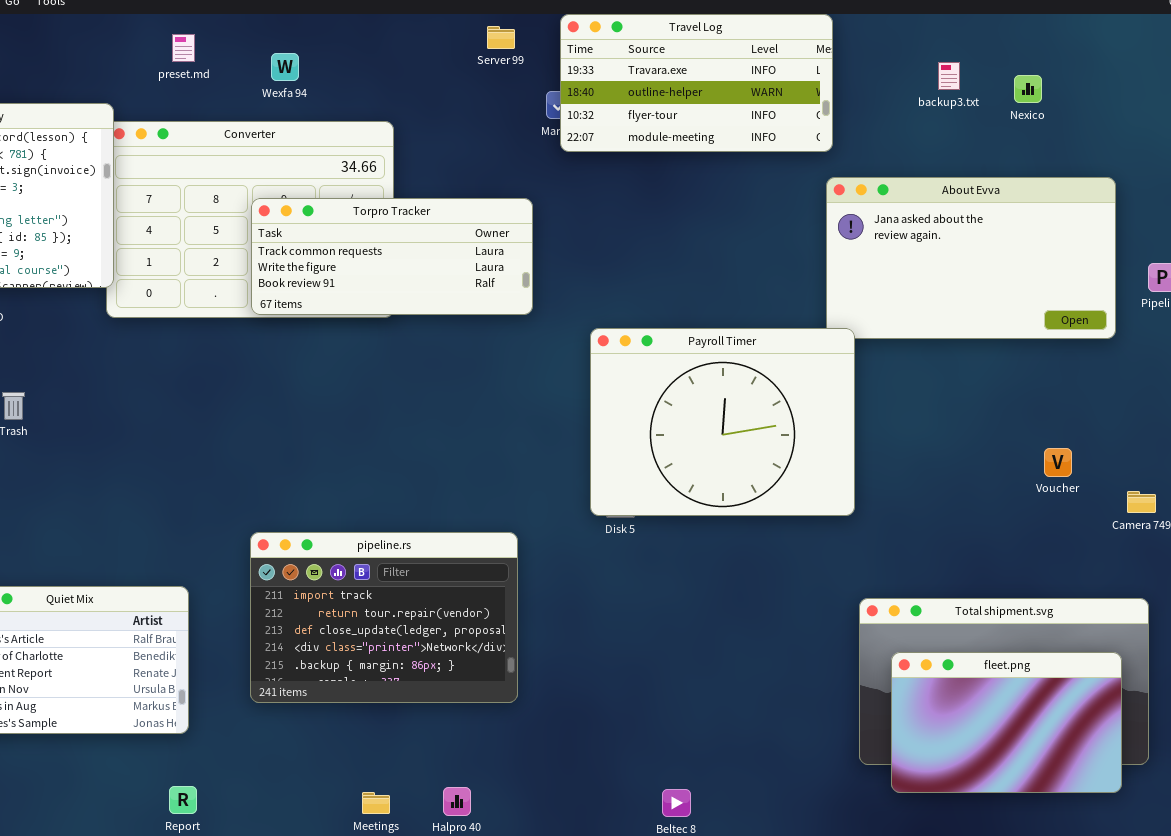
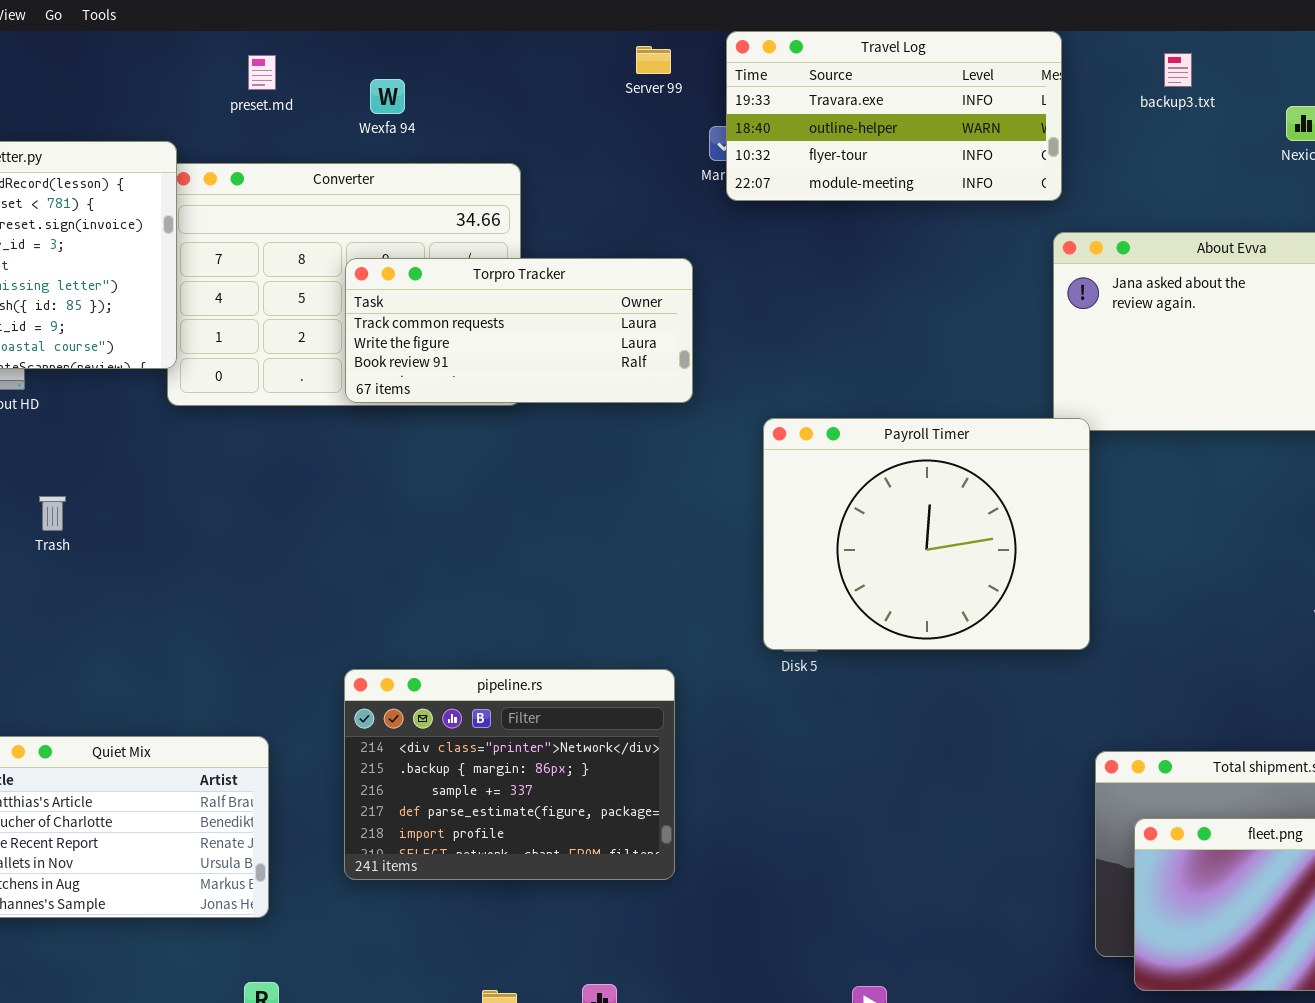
backup3.txt: [938,62,960,90] -> [1164,53,1192,87], moved
pipeline.rs: [250,532,518,703] -> [344,669,675,880], scrolled down 3 rows

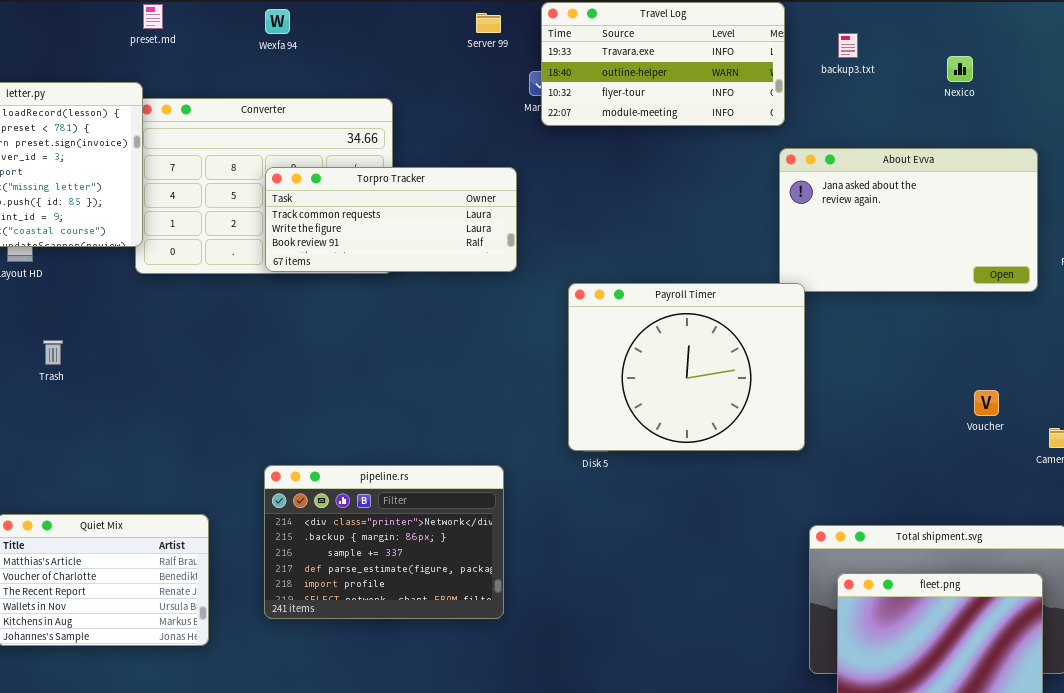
backup3.txt: [1164,53,1192,87] -> [838,33,858,58], moved
preset.md: [248,55,276,90] -> [143,4,163,29], moved
Wexfa 94: [370,79,405,114] -> [265,9,290,34], moved

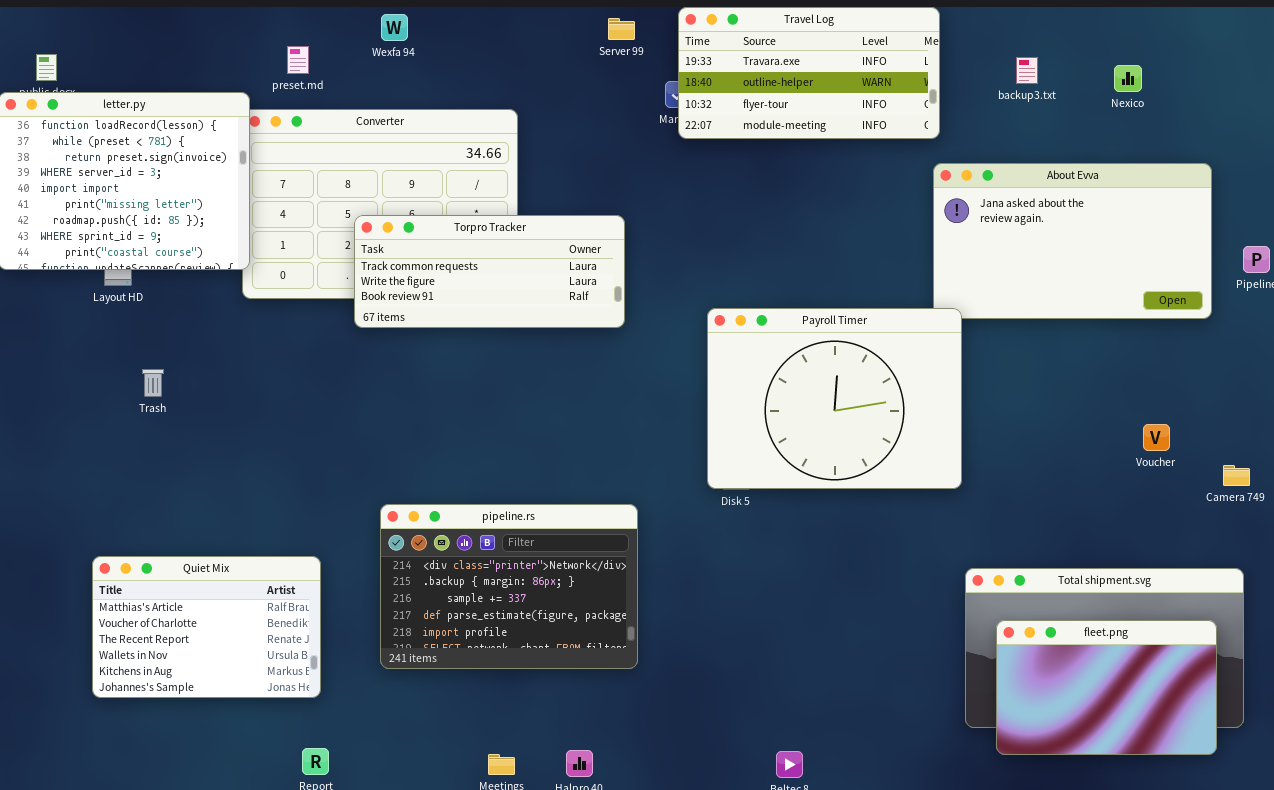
preset.md: [143,4,163,29] -> [287,46,309,74], moved
backup3.txt: [838,33,858,58] -> [1016,57,1038,84], moved
Torpro Tracker: [265,167,517,272] -> [354,215,625,328], moved

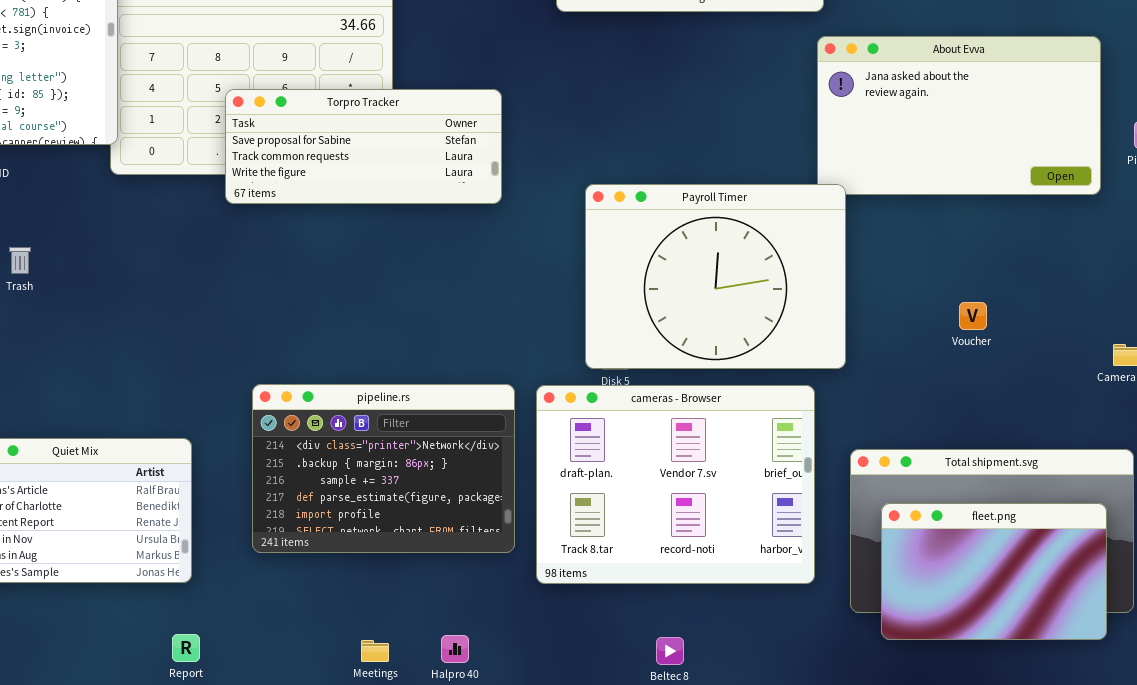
Torpro Tracker: [354,215,625,328] -> [225,89,502,204], scrolled up 1 row
Voucher: [1143,424,1170,451] -> [959,302,987,330], moved
cameras - Browser: none -> [536,385,815,584], opened

